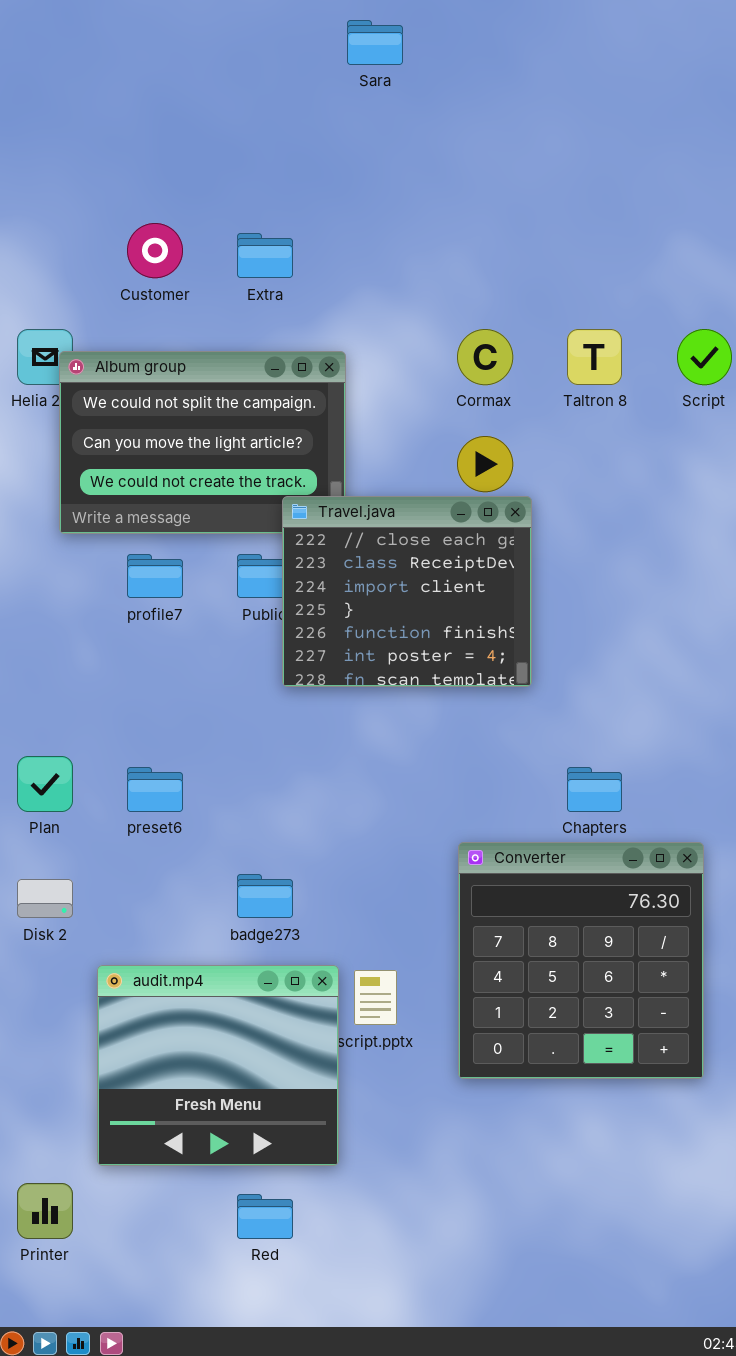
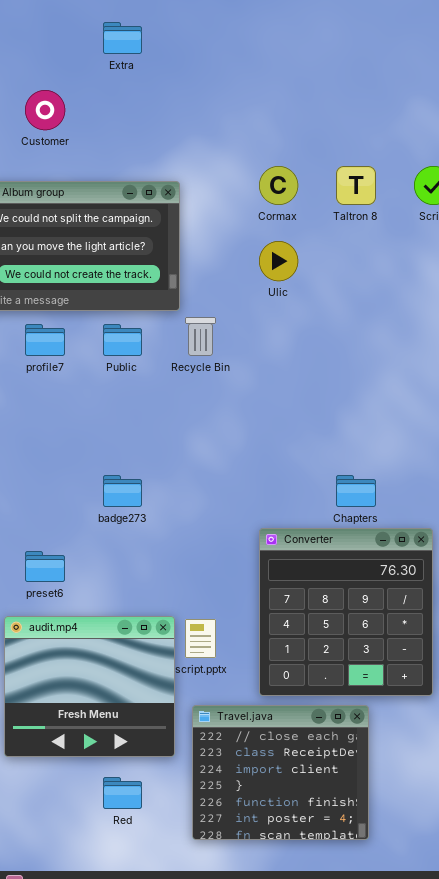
Extra: [237,233,293,278] -> [103,22,142,54], moved
Travel.java: [282,496,532,687] -> [192,705,369,840], moved
preset6: [127,767,183,812] -> [25,551,65,582], moved
badge273: [237,874,293,918] -> [103,475,142,507], moved

